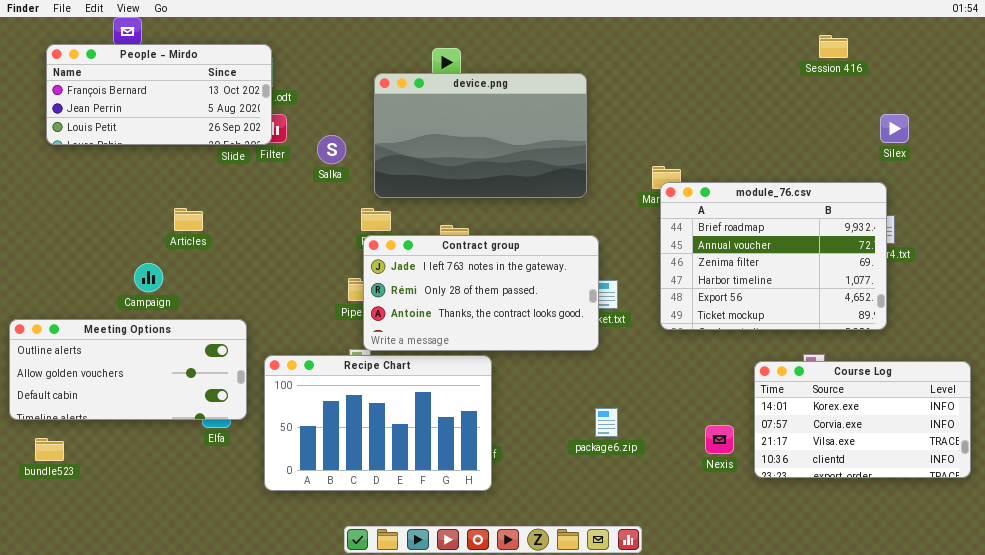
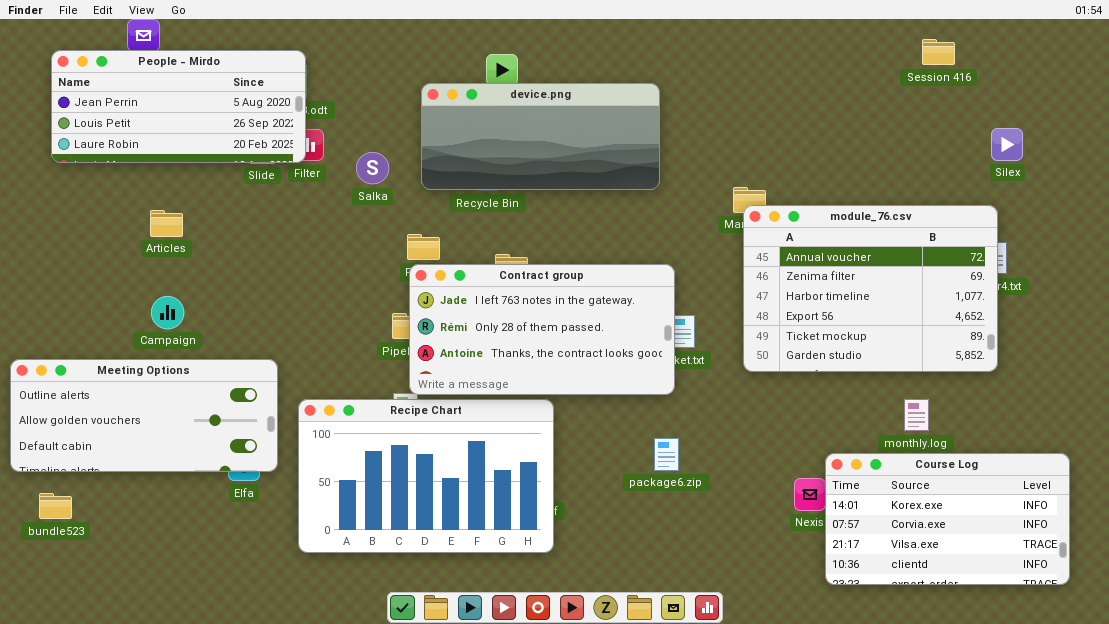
People - Mirdo: [46,44,272,145] -> [51,50,306,163], scrolled down 1 row
device.png: [374,73,587,198] -> [421,83,660,190], resized
module_76.csv: [660,182,887,330] -> [743,205,998,372], scrolled down 1 row
Articles: [174,208,203,231] -> [150,210,183,237], moved
Course Log: [754,361,971,478] -> [825,453,1070,585], moved
package6.zip: [595,408,618,437] -> [654,438,679,471], moved

